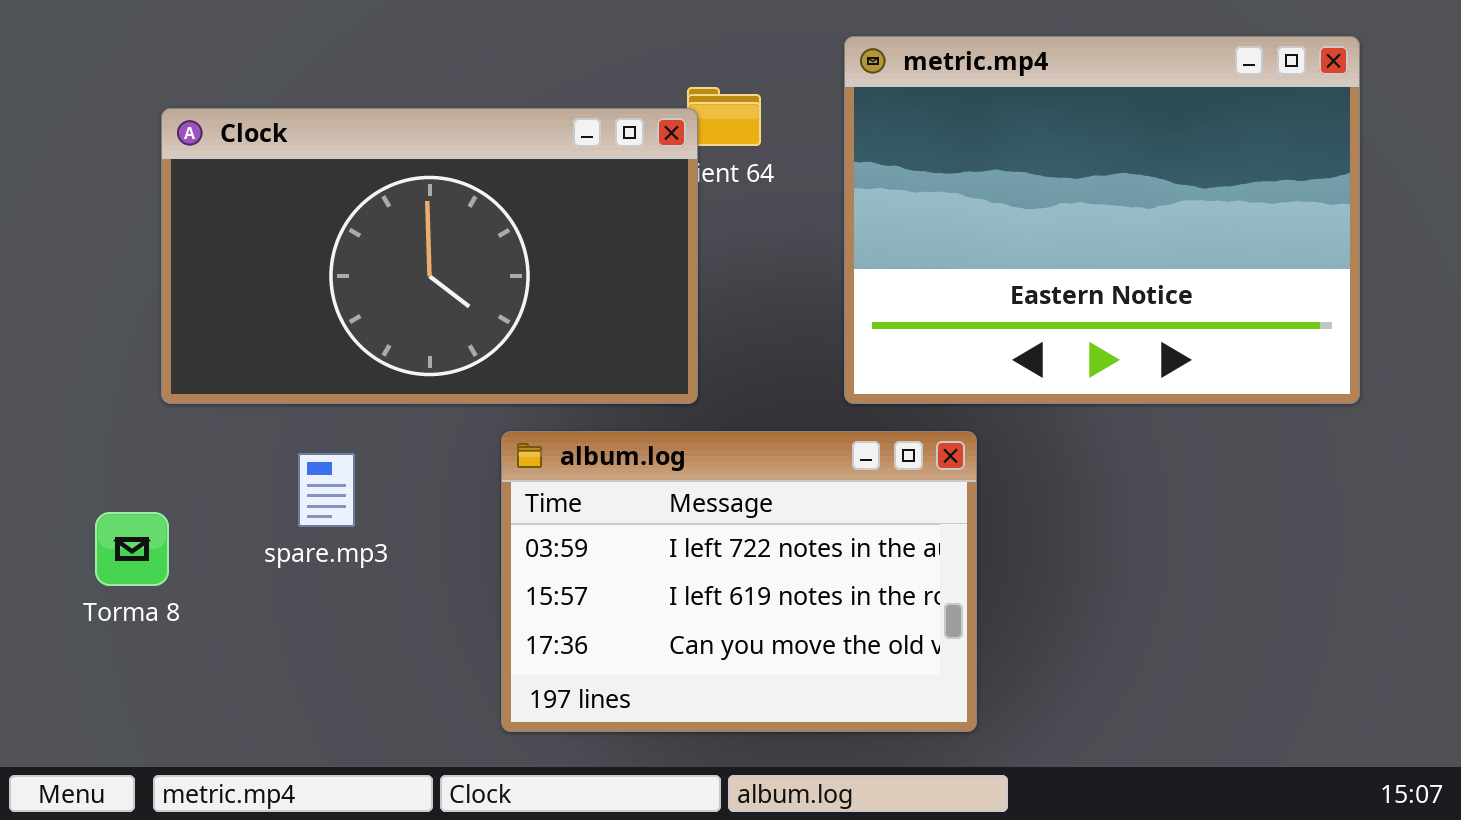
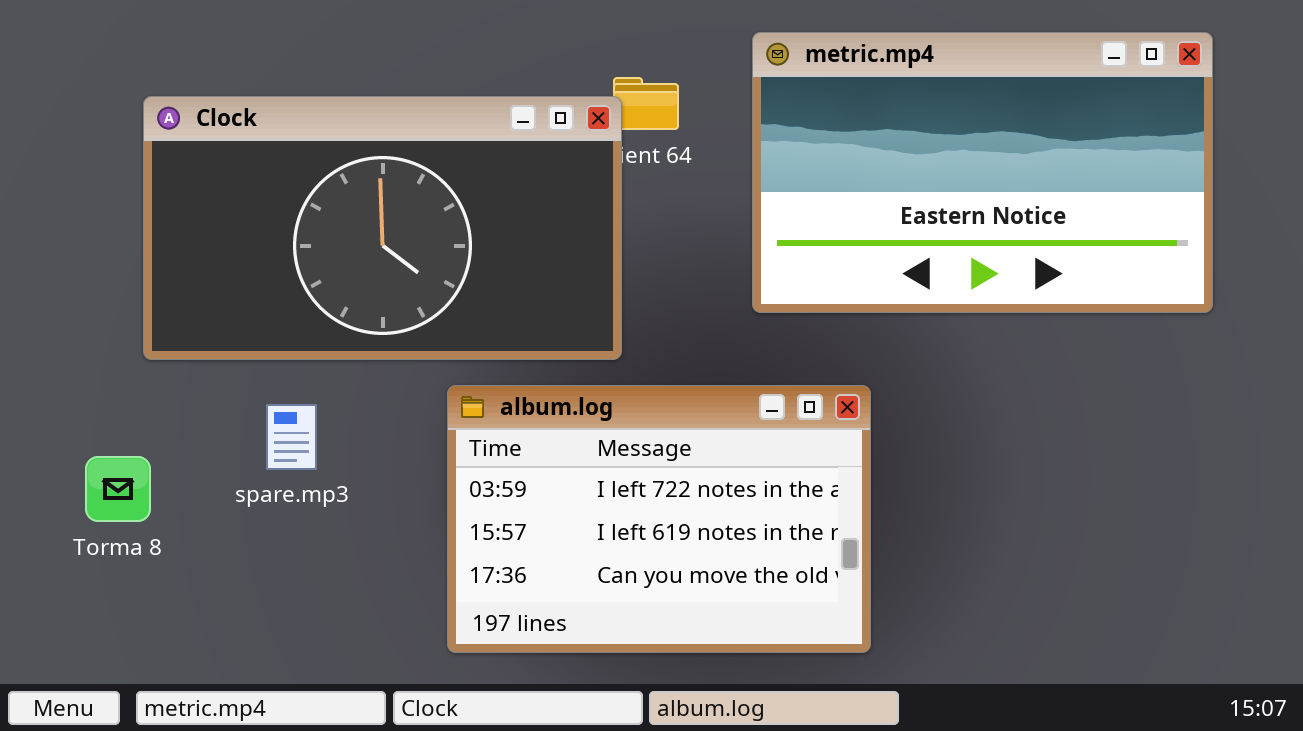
metric.mp4: [844,36,1360,404] -> [752,32,1213,313], resized

